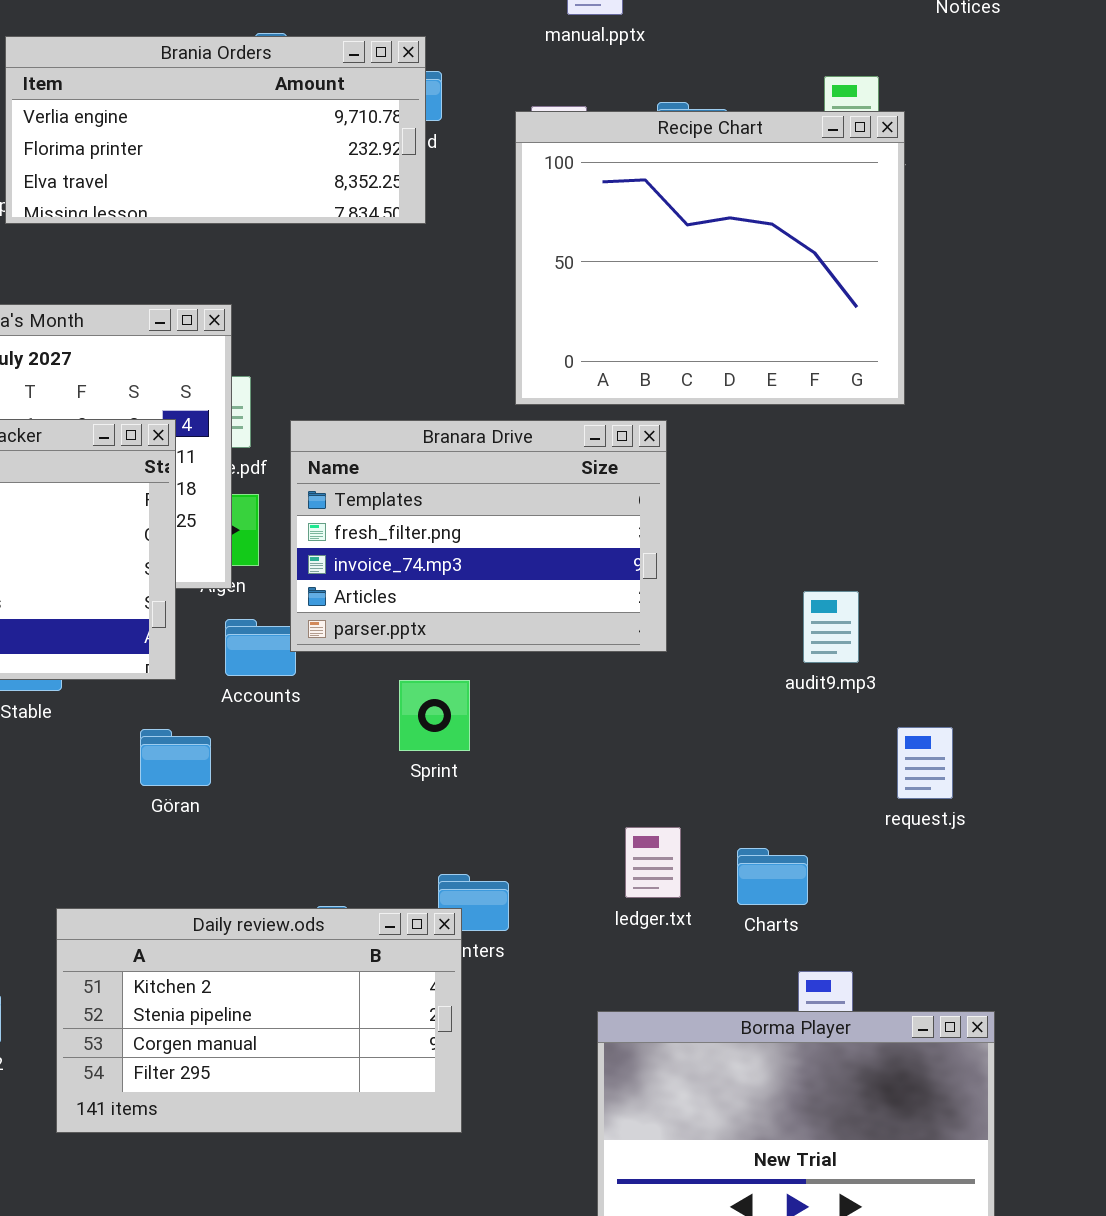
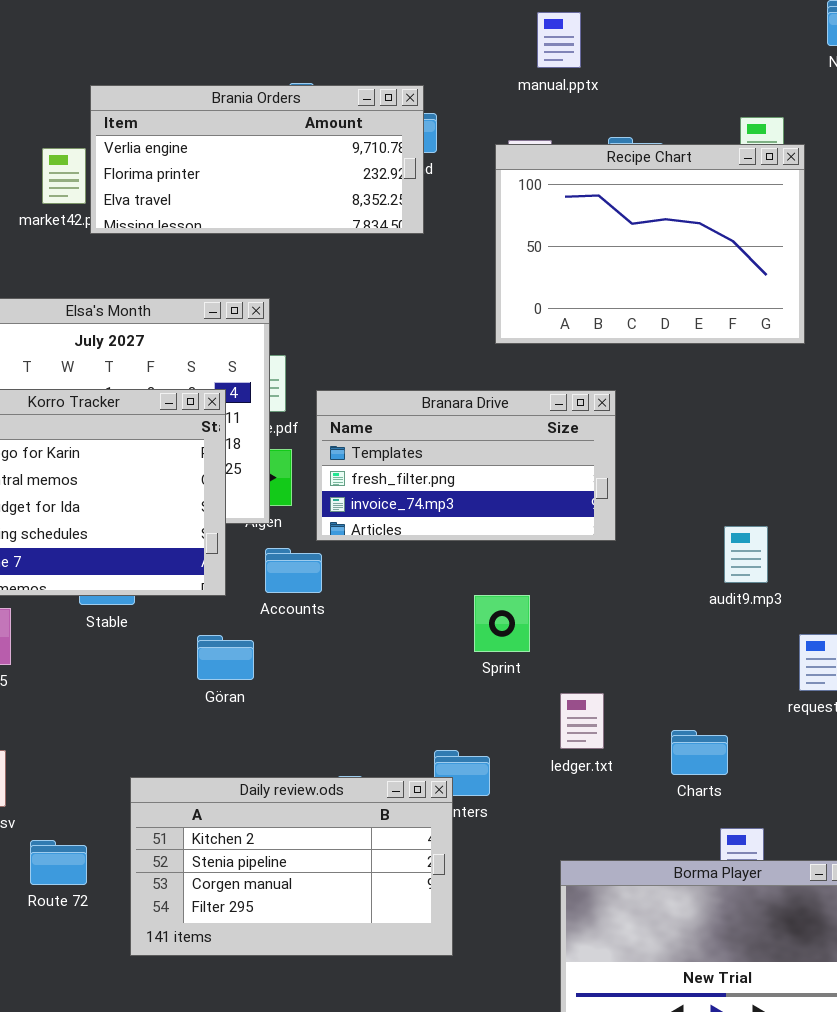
Recipe Chart: [515,111,905,405] -> [495,144,805,344], resized
Branara Drive: [290,420,667,652] -> [316,390,616,541], resized
Sprint: [399,680,470,751] -> [474,595,530,652], moved
ledger.txt: [625,827,681,898] -> [560,693,604,749], moved

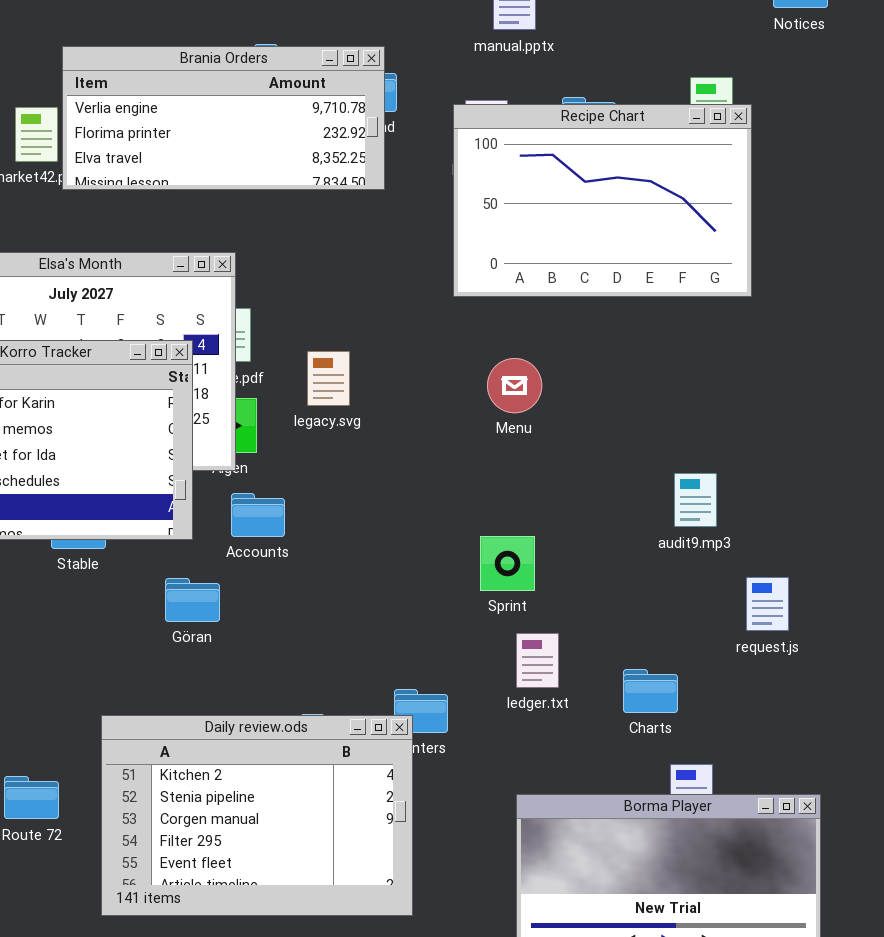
Branara Drive: [316,390,616,541] -> none, closed
Sprint: [474,595,530,652] -> [480,536,535,591], moved
Daily review.ods: [130,777,453,956] -> [101,715,413,916], resized

